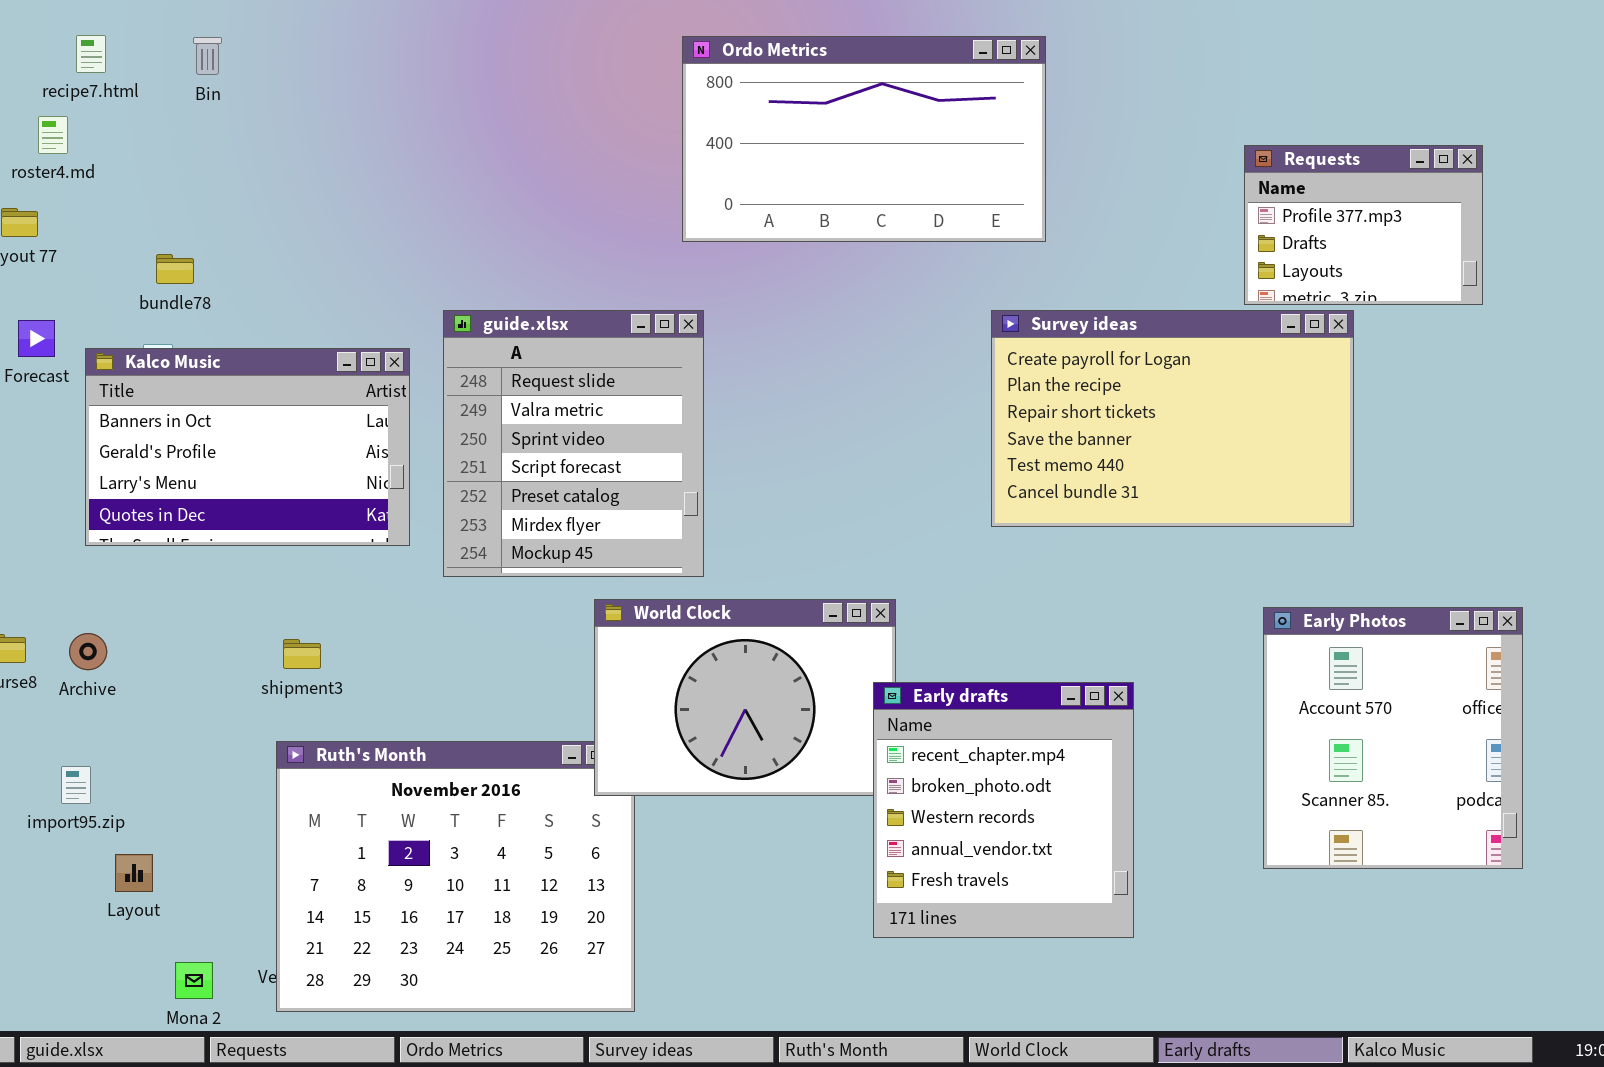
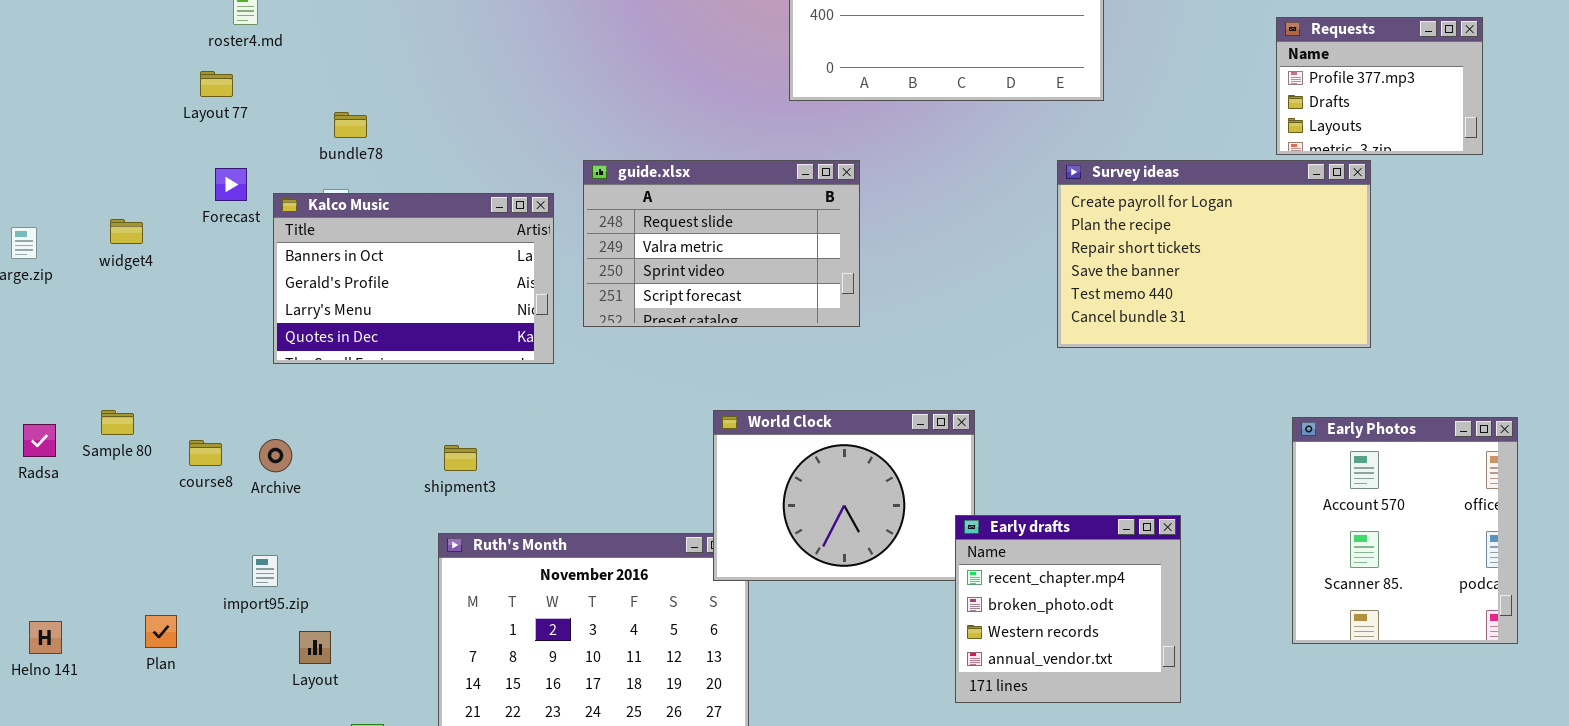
guide.xlsx: [443,310,704,577] -> [583,160,860,327], resized
Early drafts: [873,682,1134,938] -> [955,515,1181,703], resized

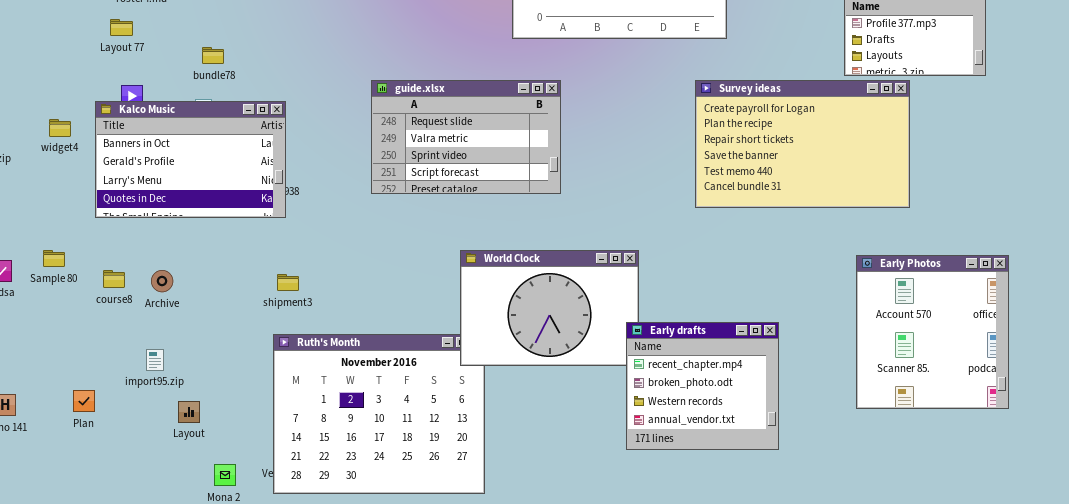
Kalco Music: [273,193,554,364] -> [95,101,286,218], moved

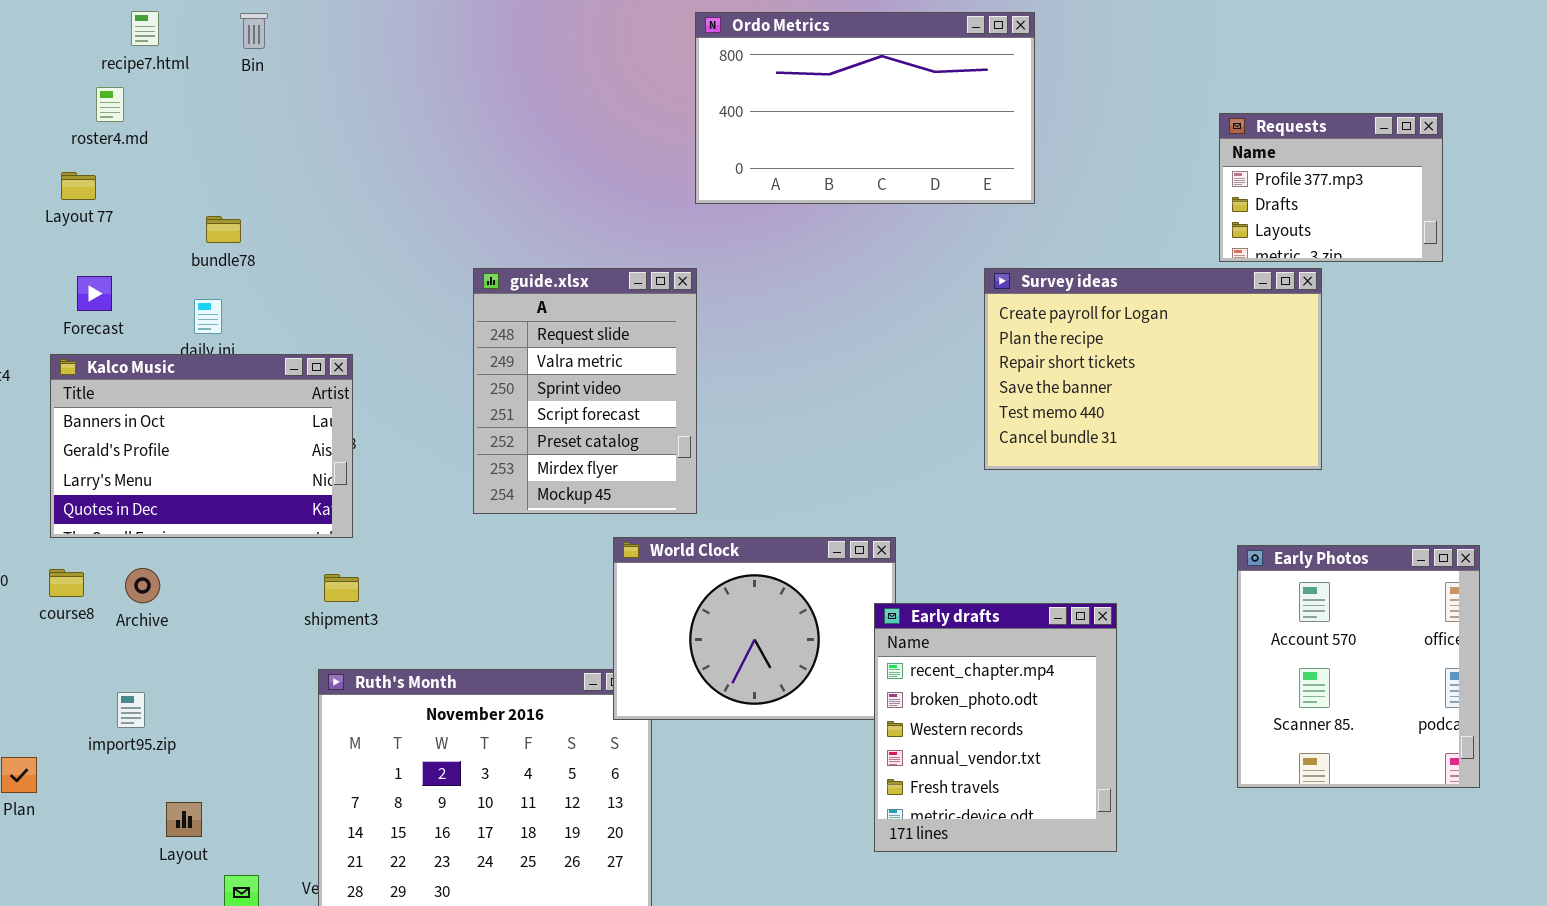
guide.xlsx: [371,80,561,194] -> [473,268,697,514], resized
Kalco Music: [95,101,286,218] -> [50,354,353,538], moved
Early drafts: [626,322,779,450] -> [874,603,1117,852], resized
Layout: [178,401,200,423] -> [166,802,202,837], moved

